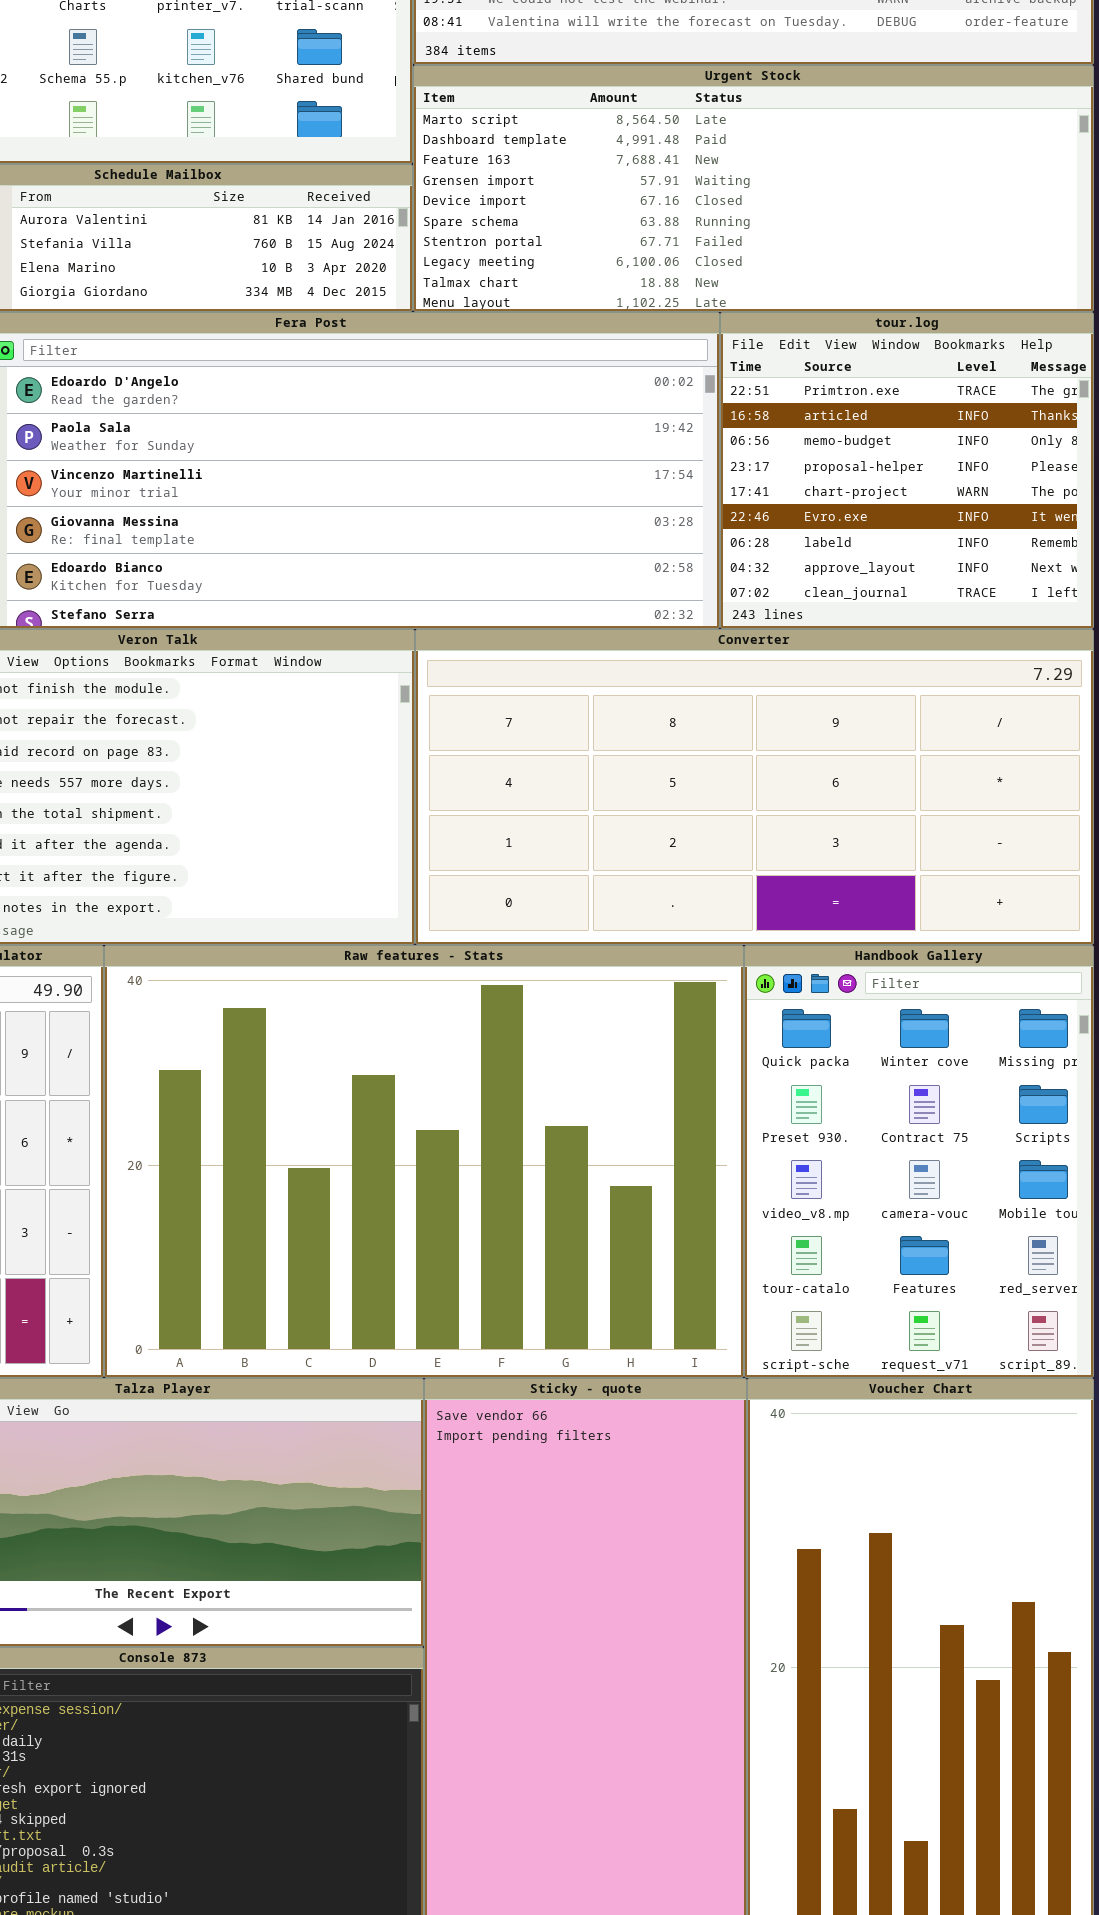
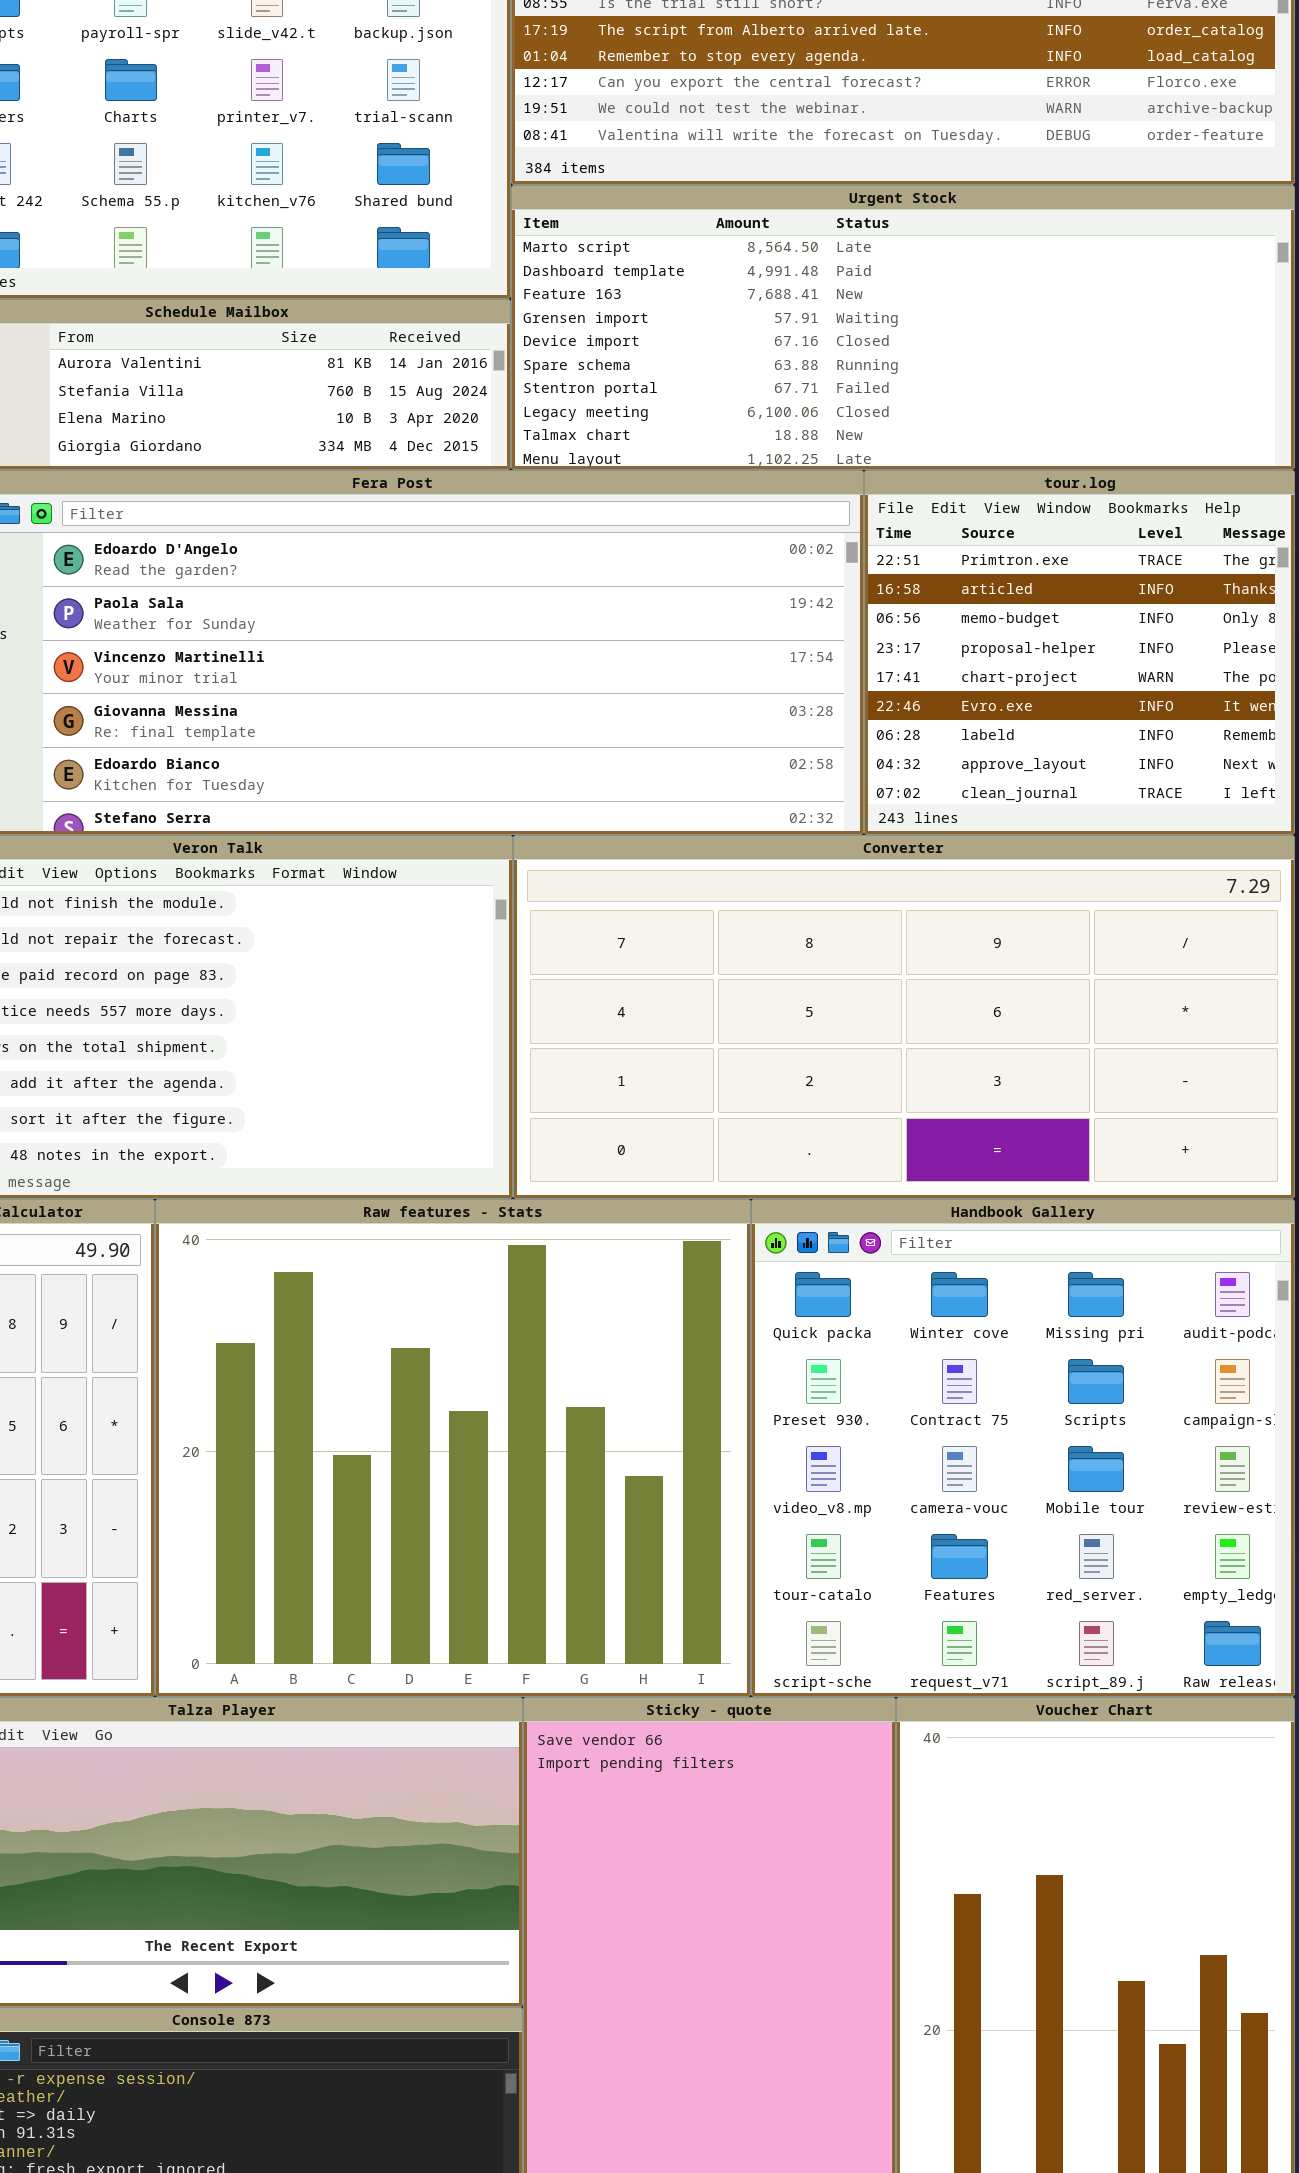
Raw features - Stats: [104,945,744,1378] -> [155,1199,751,1697], resized
Handbook Gallery: [744,945,1094,1378] -> [751,1199,1295,1697], resized

